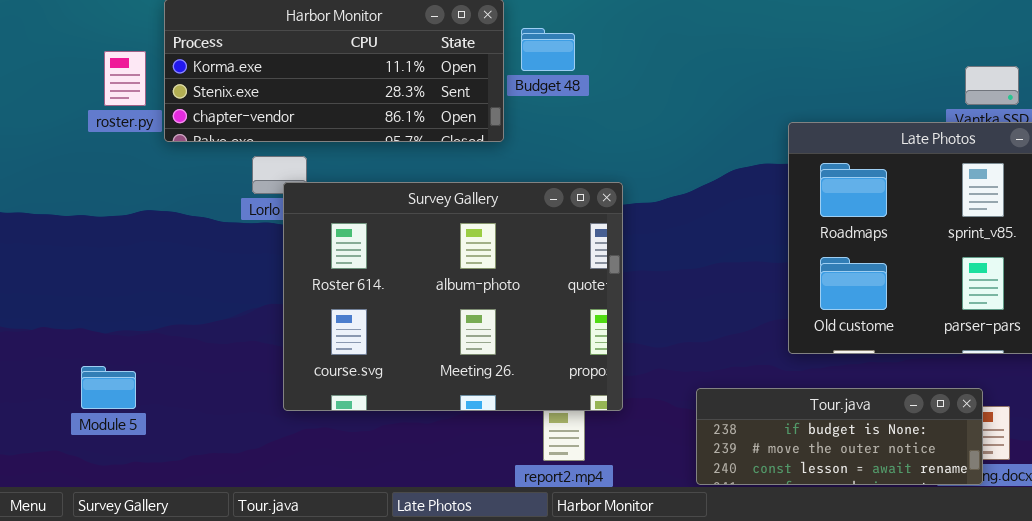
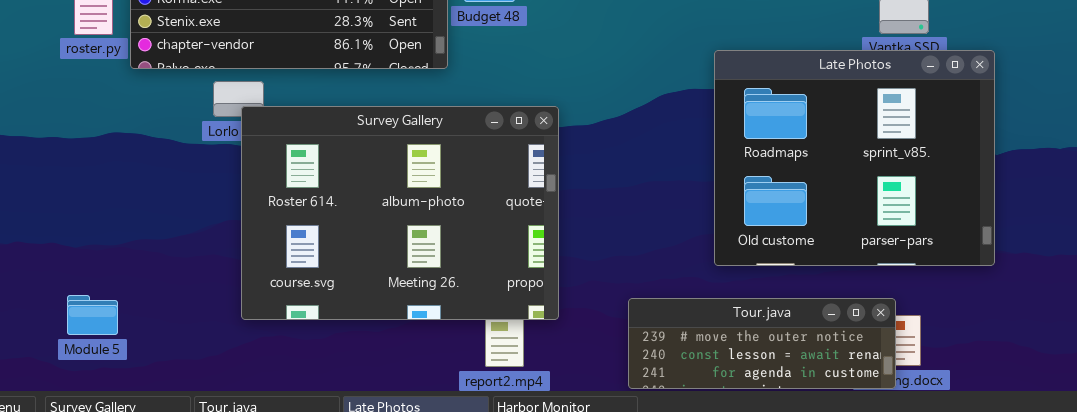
Module 5: [81,366,136,409] -> [67,295,118,335], moved
Tour.java: [696,388,983,485] -> [628,298,896,389], scrolled down 1 row

